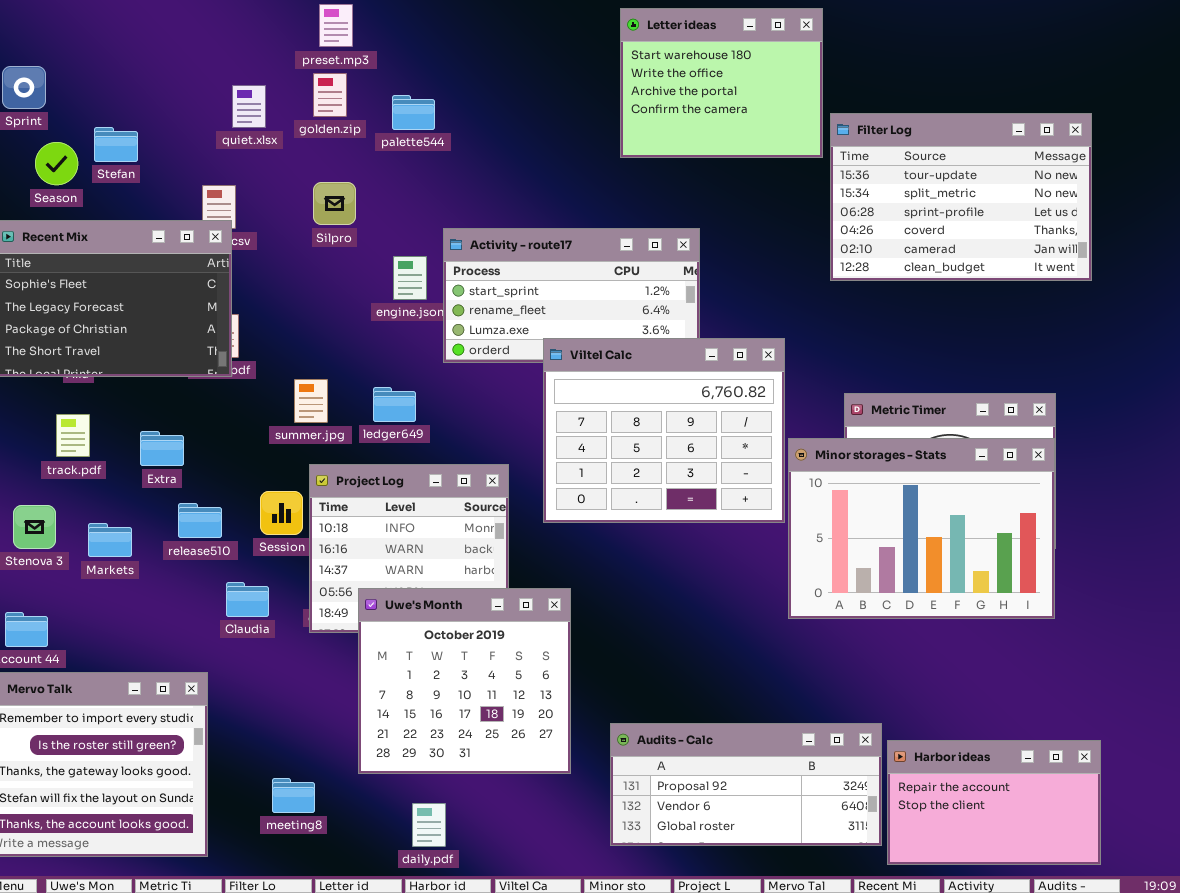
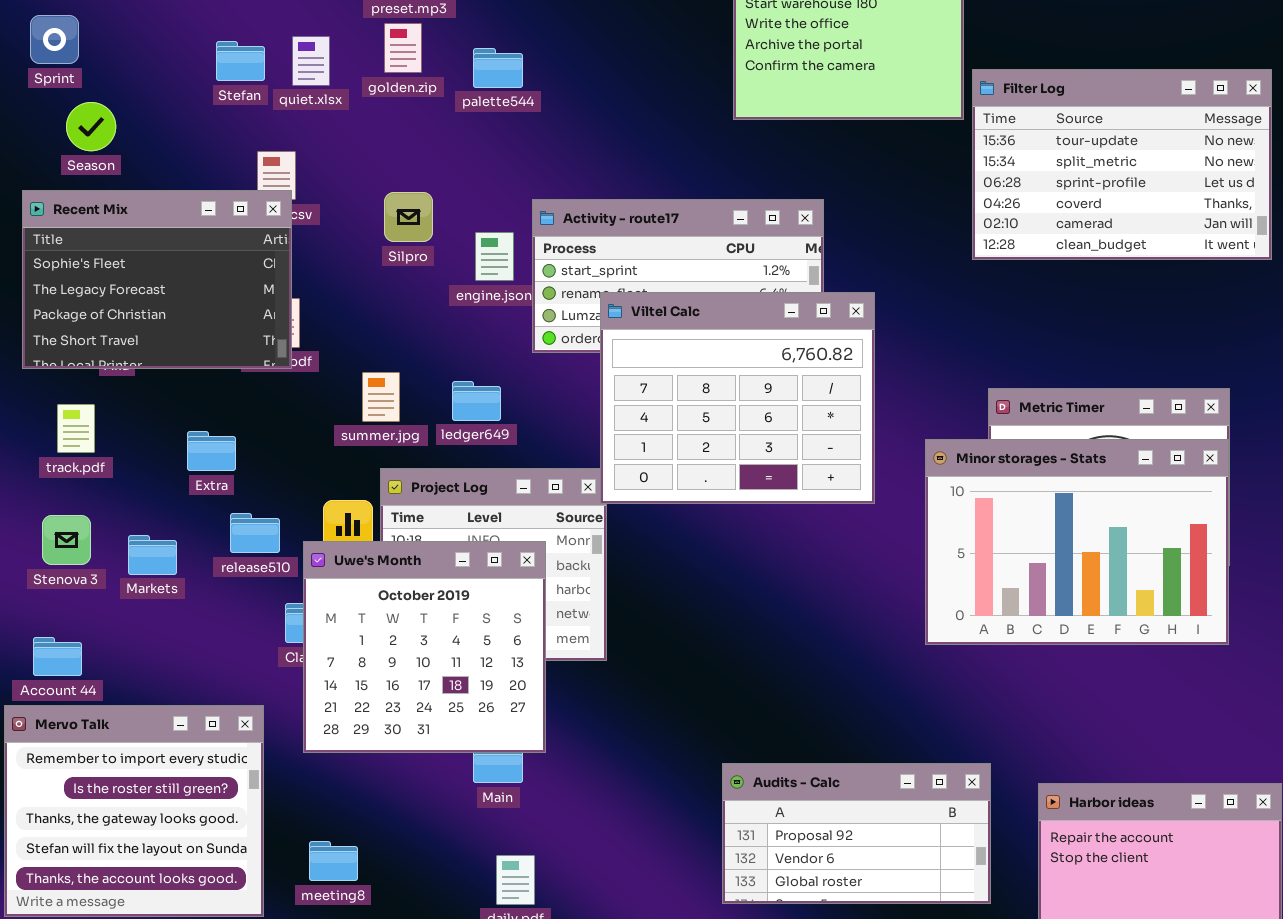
Stefan: [94,127,138,162] -> [216,41,265,81], moved
Silpro: [313,182,356,225] -> [384,192,433,242], moved
Viltel Calc: [543,338,785,523] -> [600,292,875,504], moved
track.pdf: [56,414,90,457] -> [57,404,95,453], moved
Uwe's Month: [358,588,571,774] -> [303,541,546,753], moved
Audits - Calc: [610,723,882,846] -> [722,763,991,904], resized
meeting8: [272,778,315,813] -> [309,841,358,881], moved

